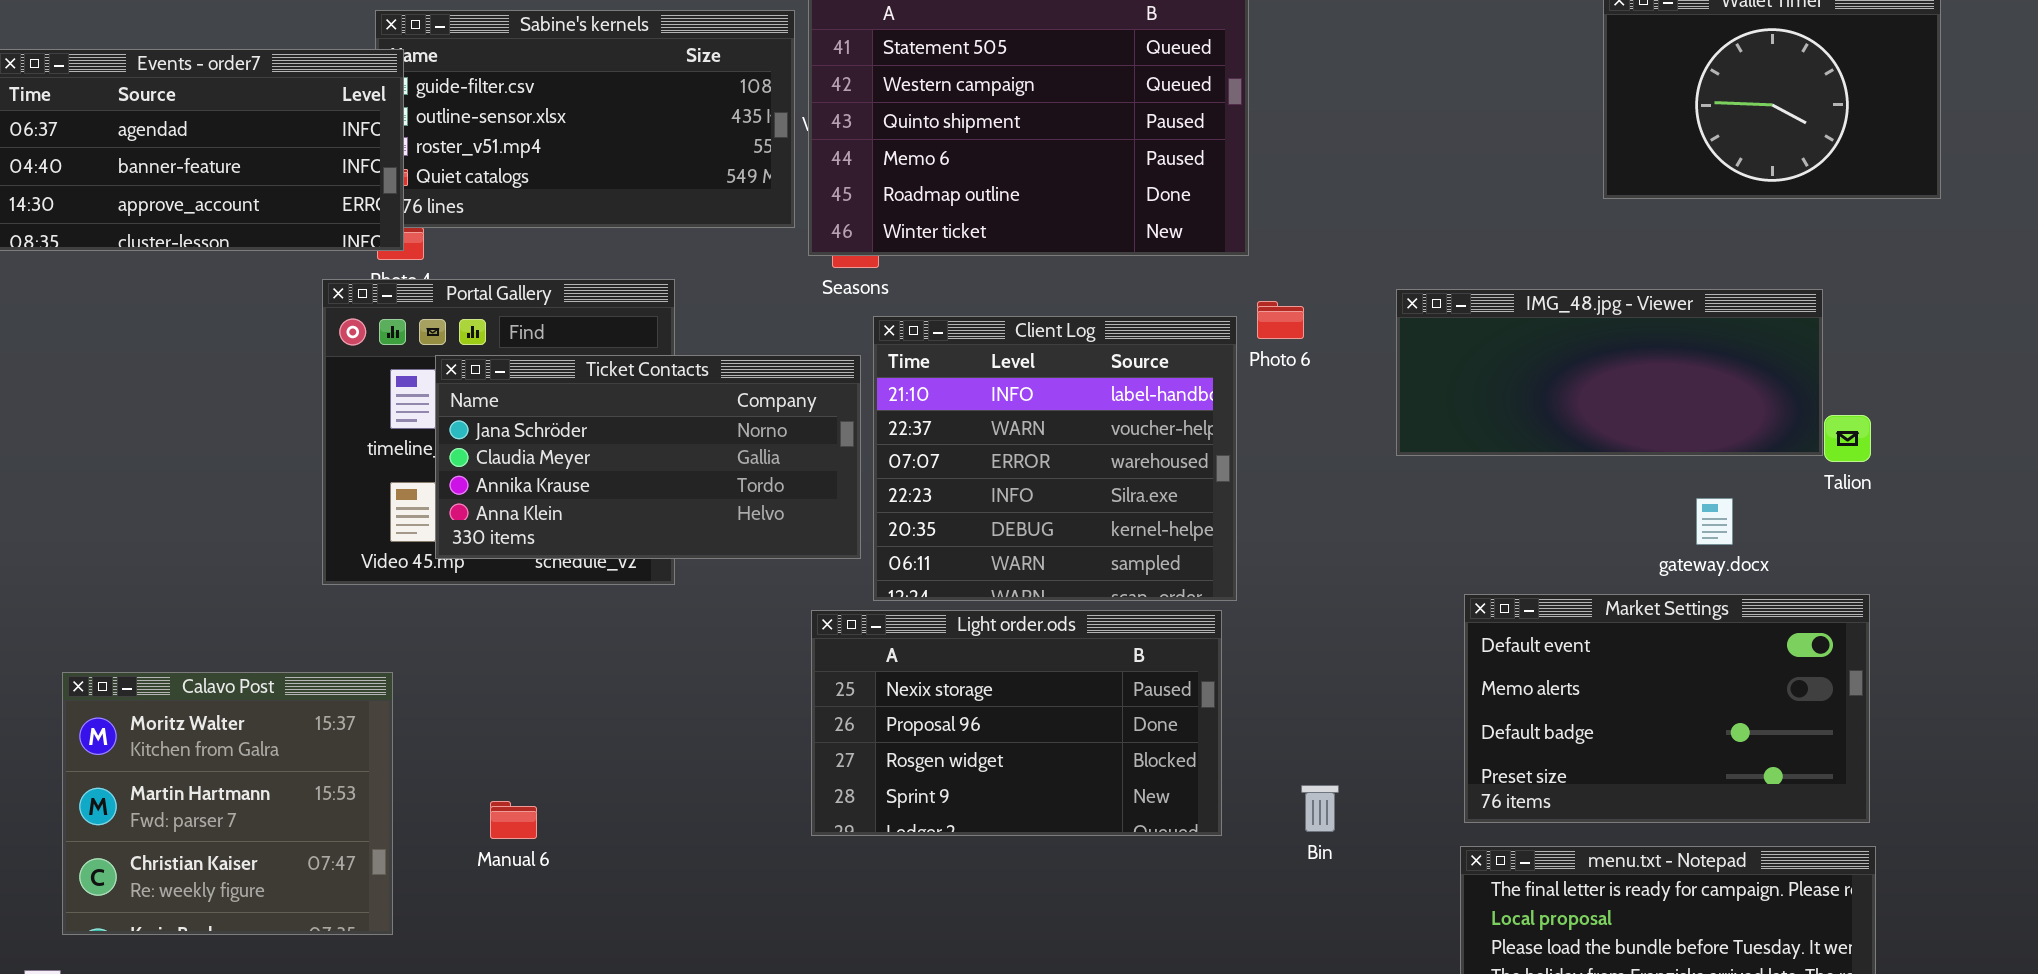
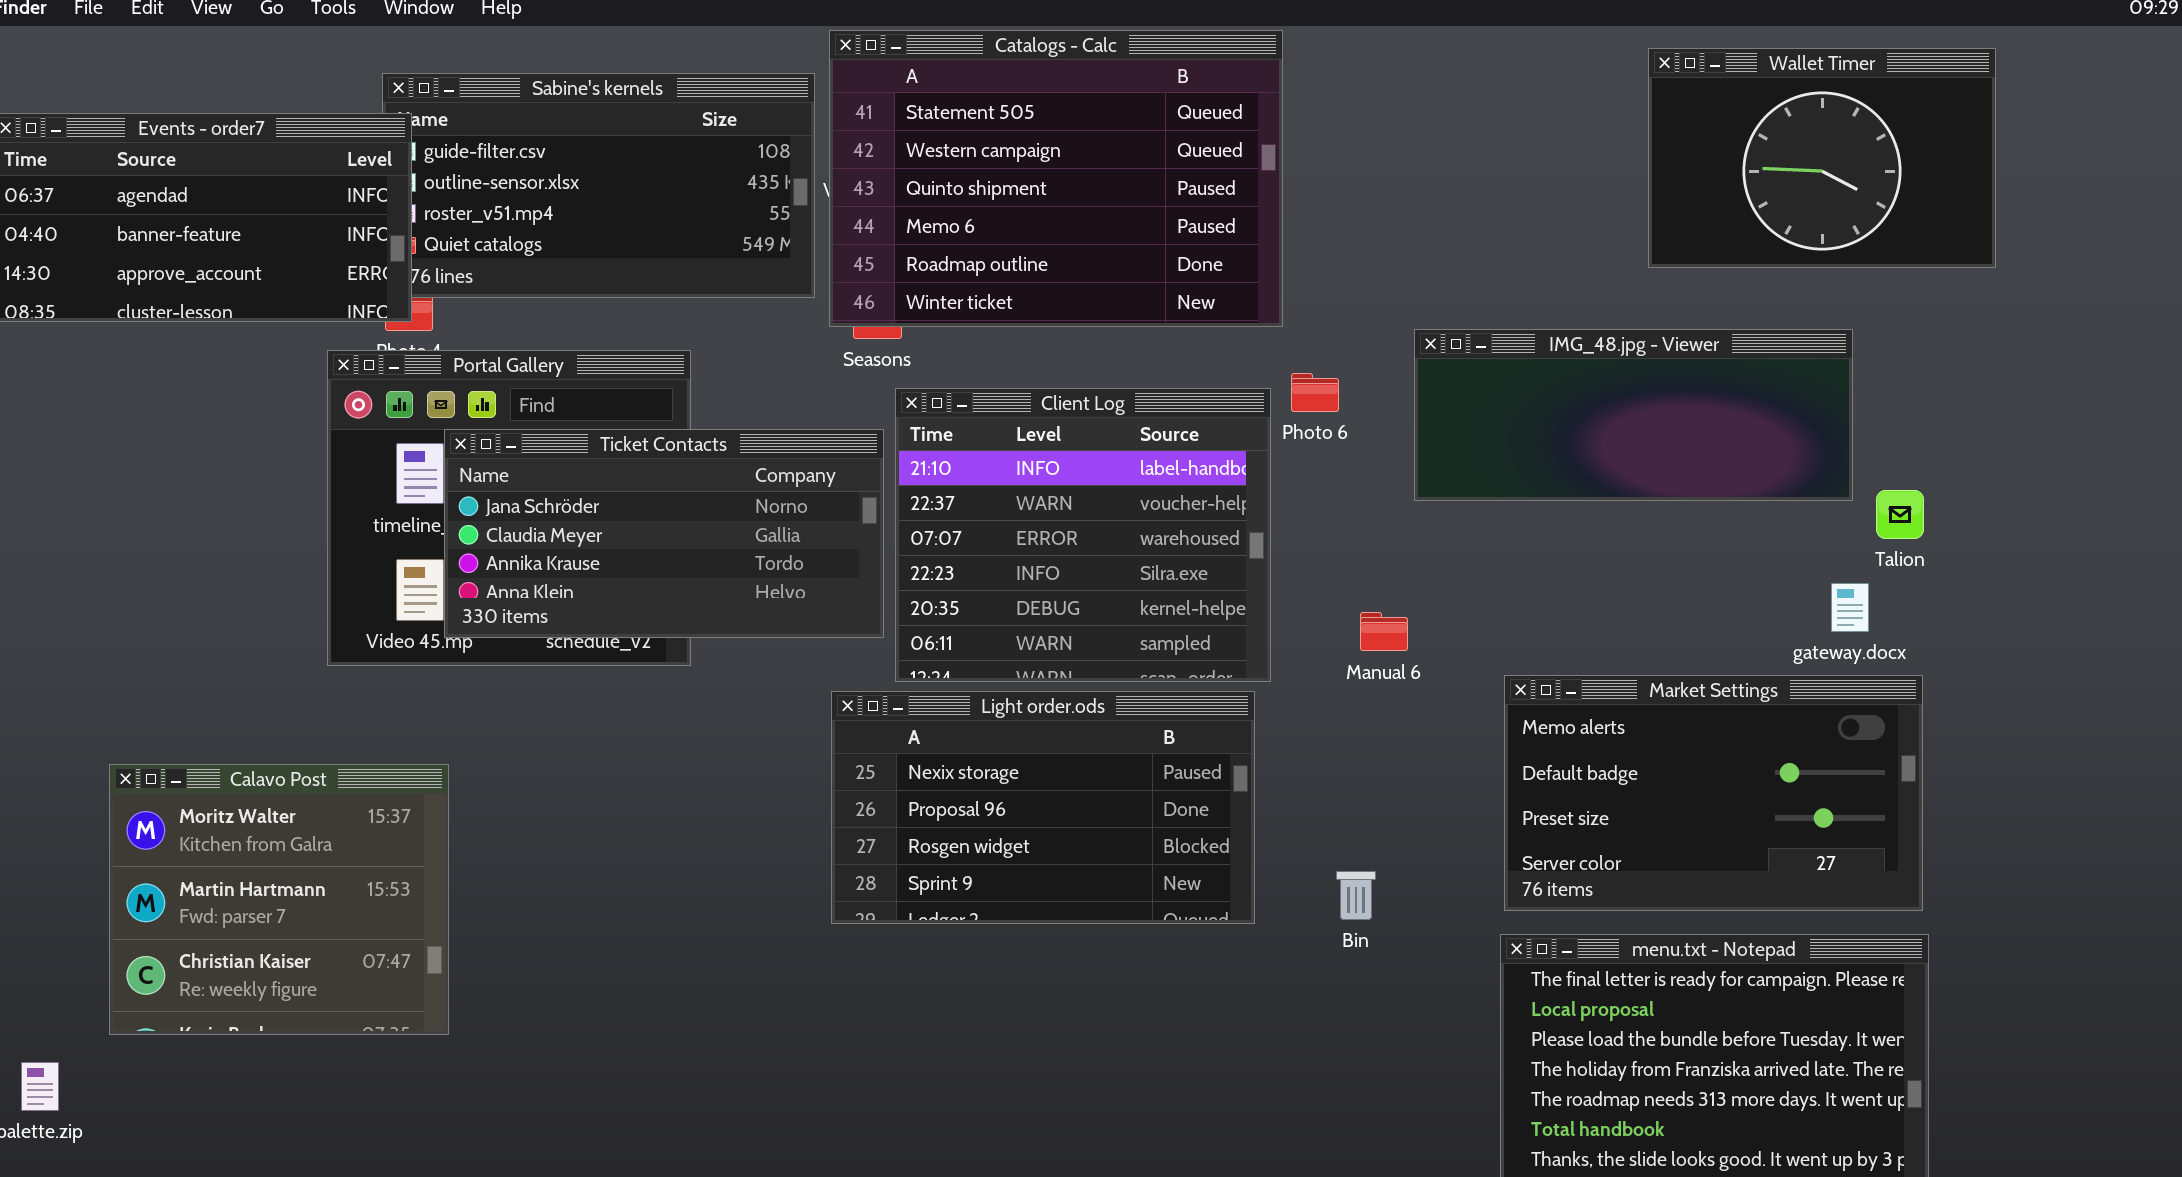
IMG_48.jpg - Viewer: [1396,289,1823,456] -> [1414,329,1853,501], moved
gateway.docx: [1696,498,1733,545] -> [1831,583,1869,632], moved
Market Settings: [1464,594,1870,823] -> [1504,675,1923,911], scrolled down 1 row
Calavo Post: [62,672,393,935] -> [109,764,449,1035], moved
Manual 6: [490,801,537,839] -> [1360,612,1408,651], moved

